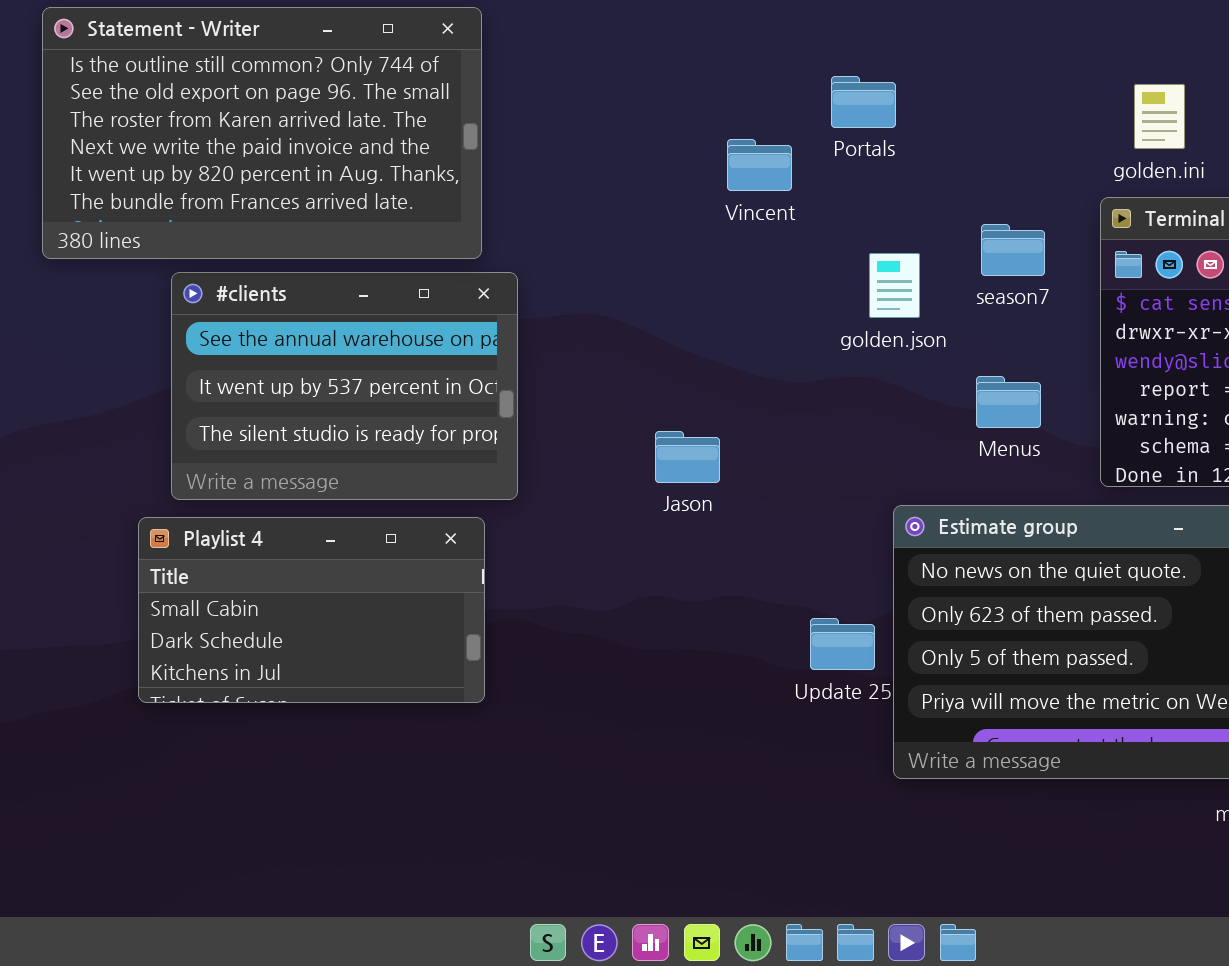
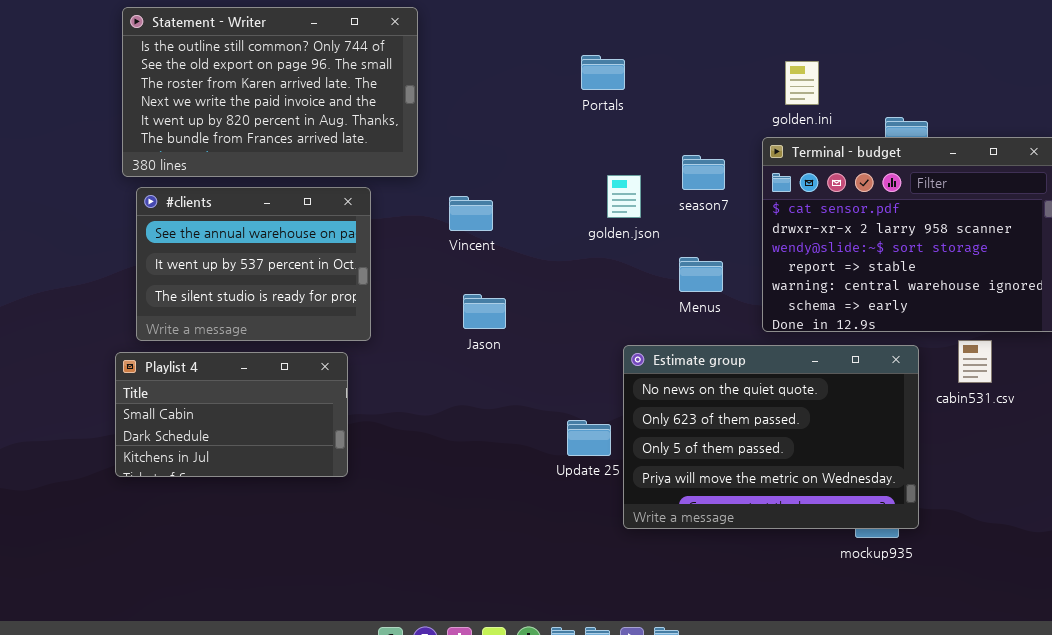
Statement - Writer: [42,7,482,259] -> [122,7,418,177], moved
Vincent: [727,139,792,191] -> [449,196,493,231], moved

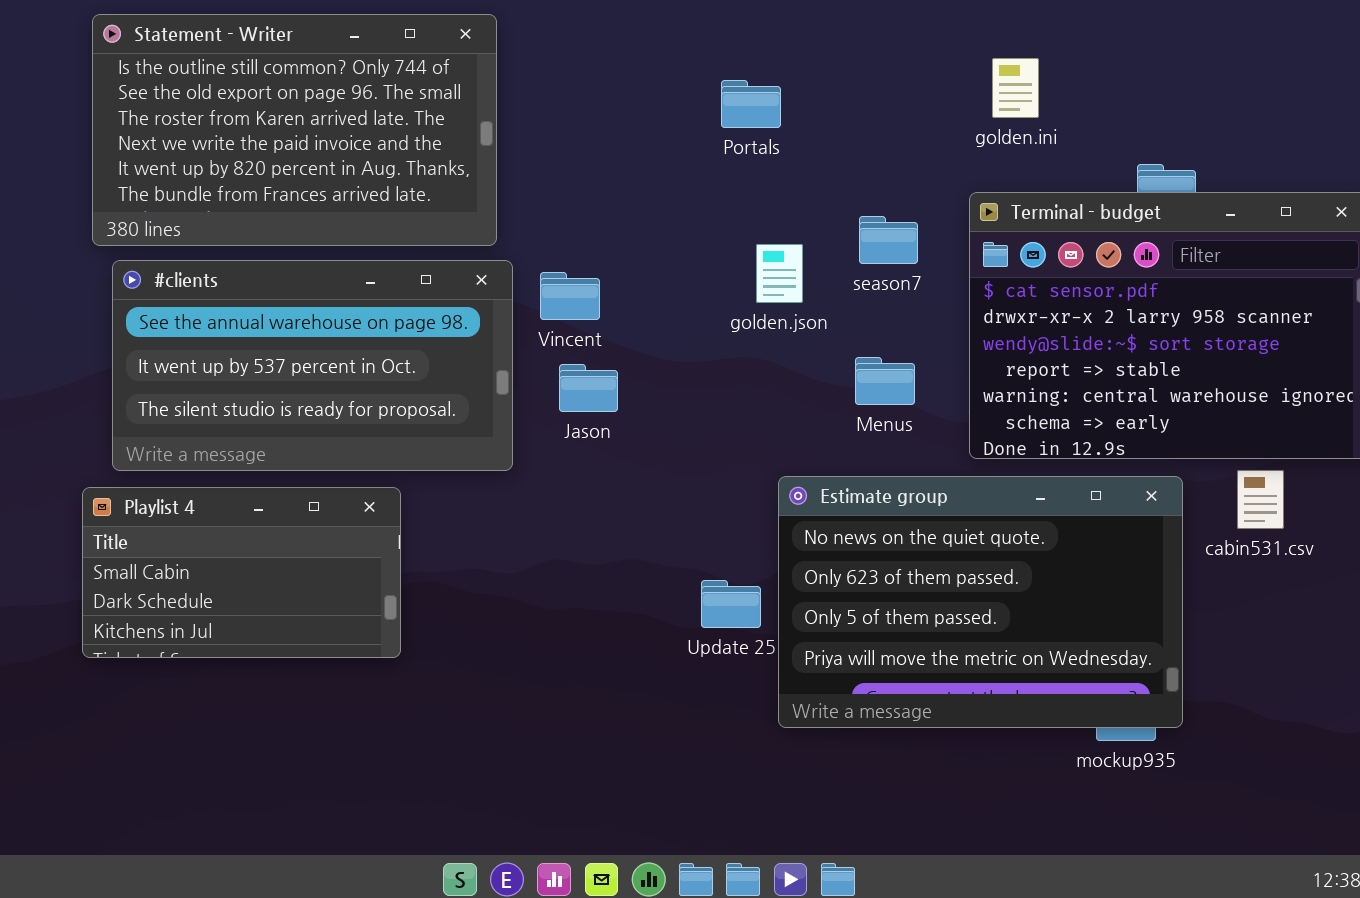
golden.ini: [785,61,819,105] -> [992,58,1039,118], moved
#clients: [136,187,371,341] -> [112,260,513,471], resized
Jason: [463,294,506,329] -> [559,364,618,412], moved

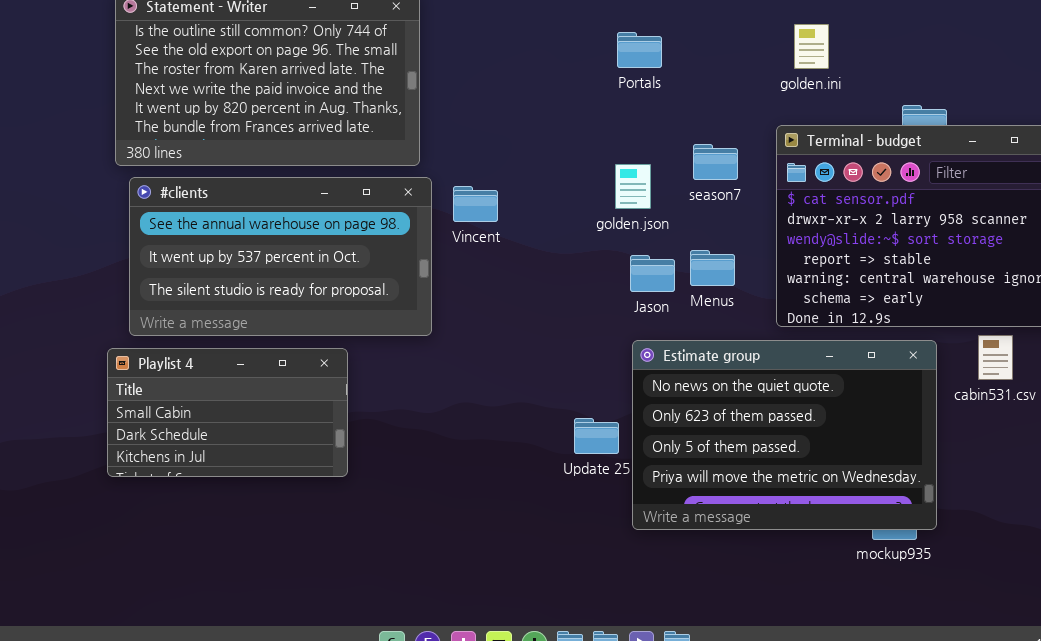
Portals: [721,80,781,128] -> [617,32,662,68], moved
Jason: [559,364,618,412] -> [630,255,675,292], moved

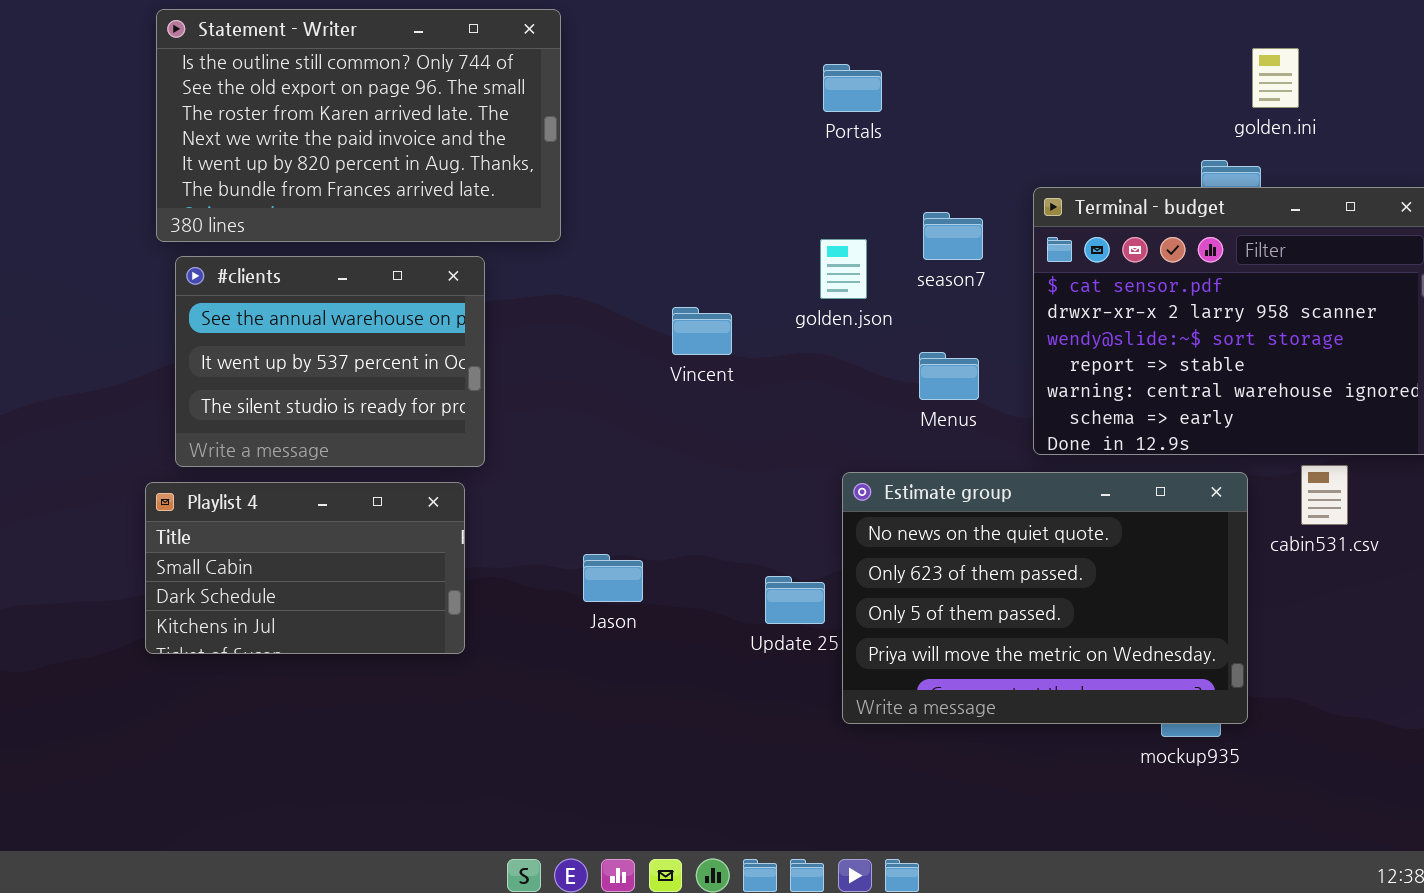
golden.ini: [794,24,829,69] -> [1252,48,1299,108], moved
#clients: [129,177,432,336] -> [175,256,485,467], resized
Vincent: [453,186,498,222] -> [672,307,732,355], moved
Jason: [630,255,675,292] -> [583,554,643,602], moved

